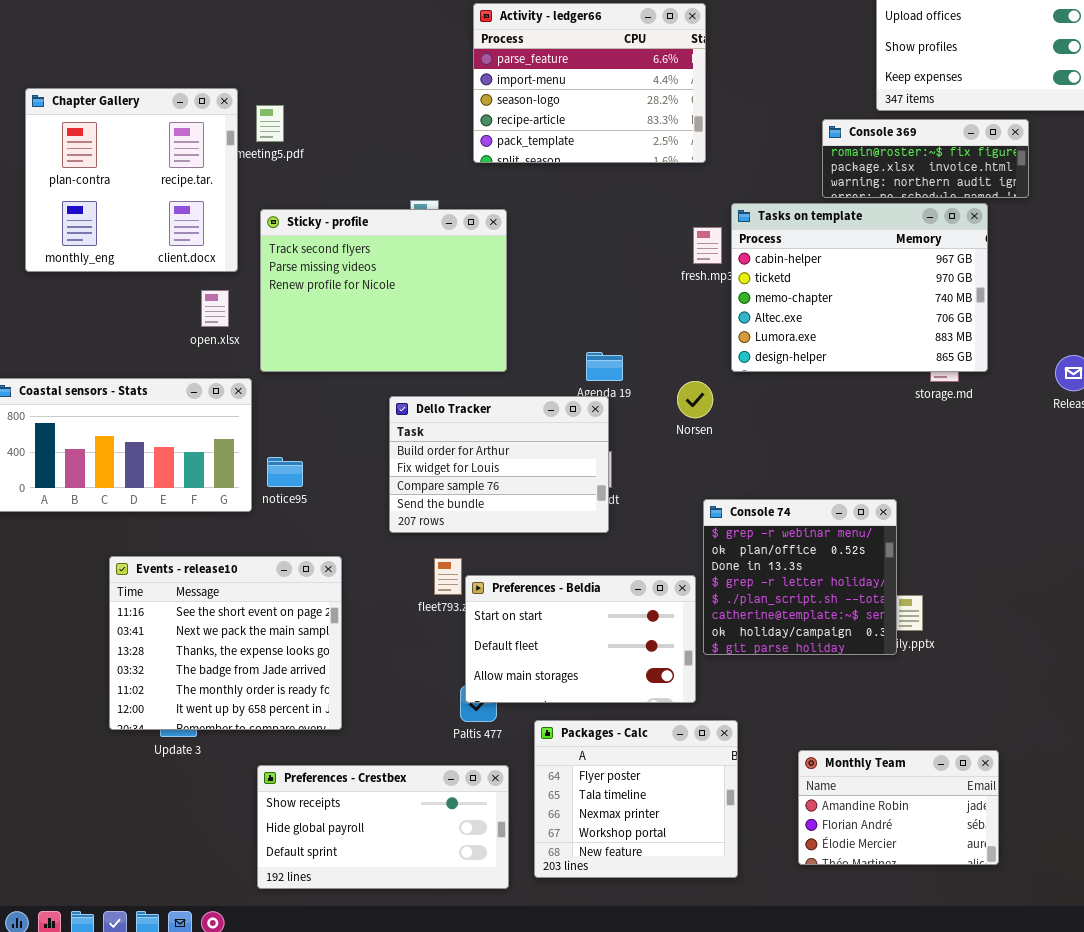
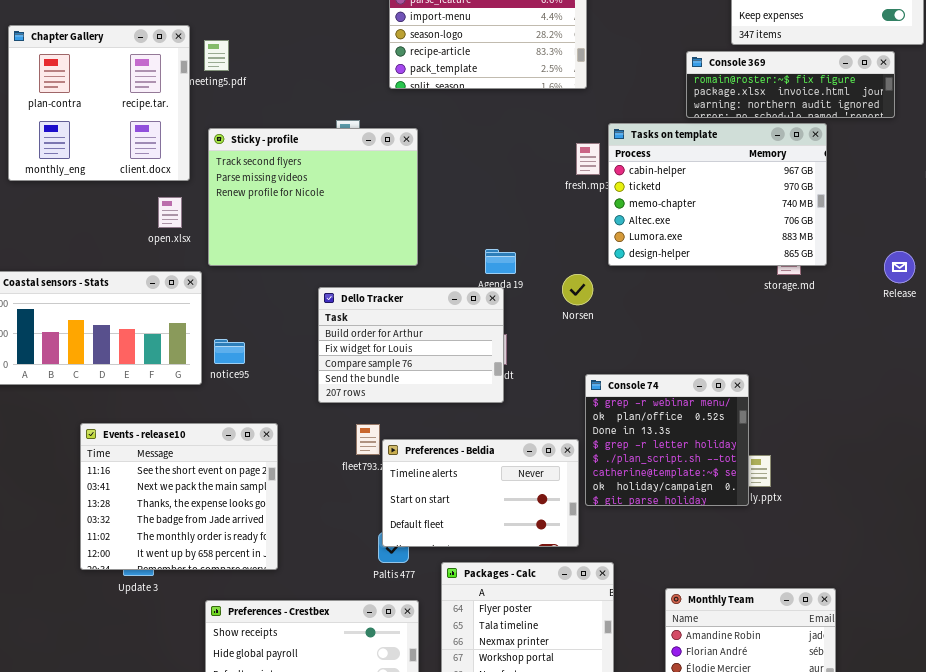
Console 369: [822,119,1029,198] -> [686,51,895,118], resized
Preferences - Beldia: [465,575,696,703] -> [382,439,579,547], scrolled up 1 row

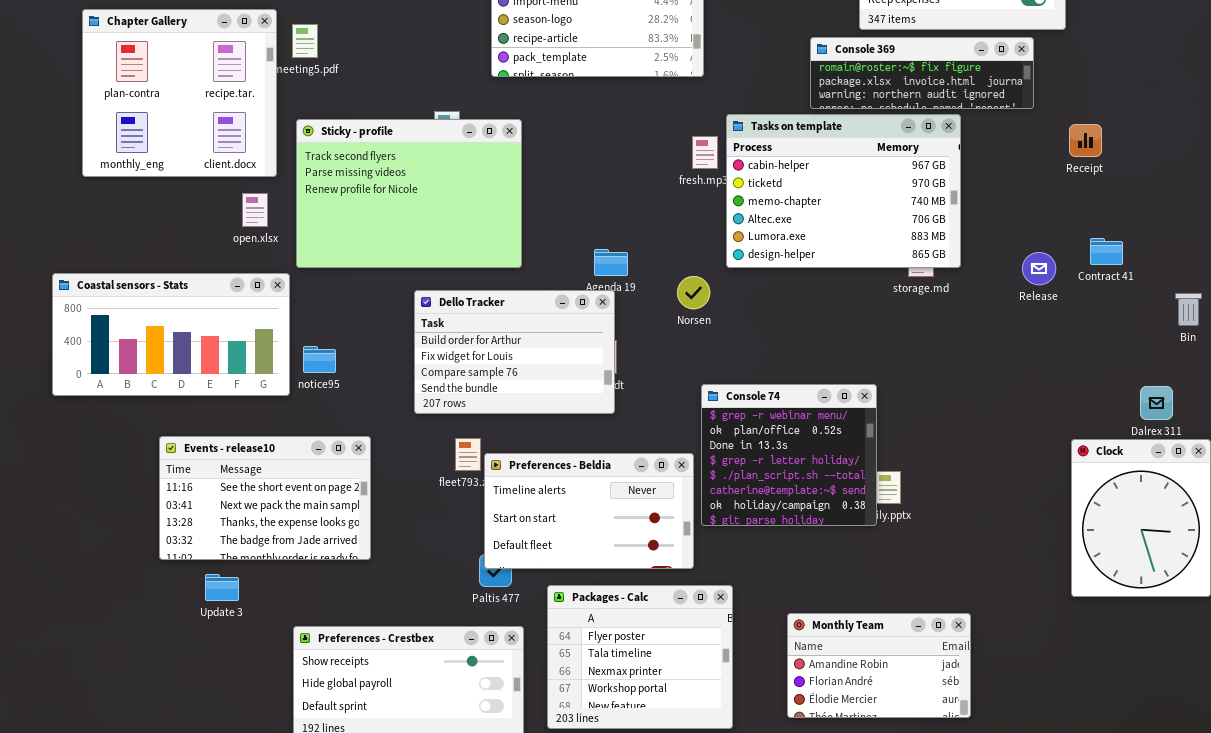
Events - release10: [80,423,278,570] -> [159,436,371,560], resized

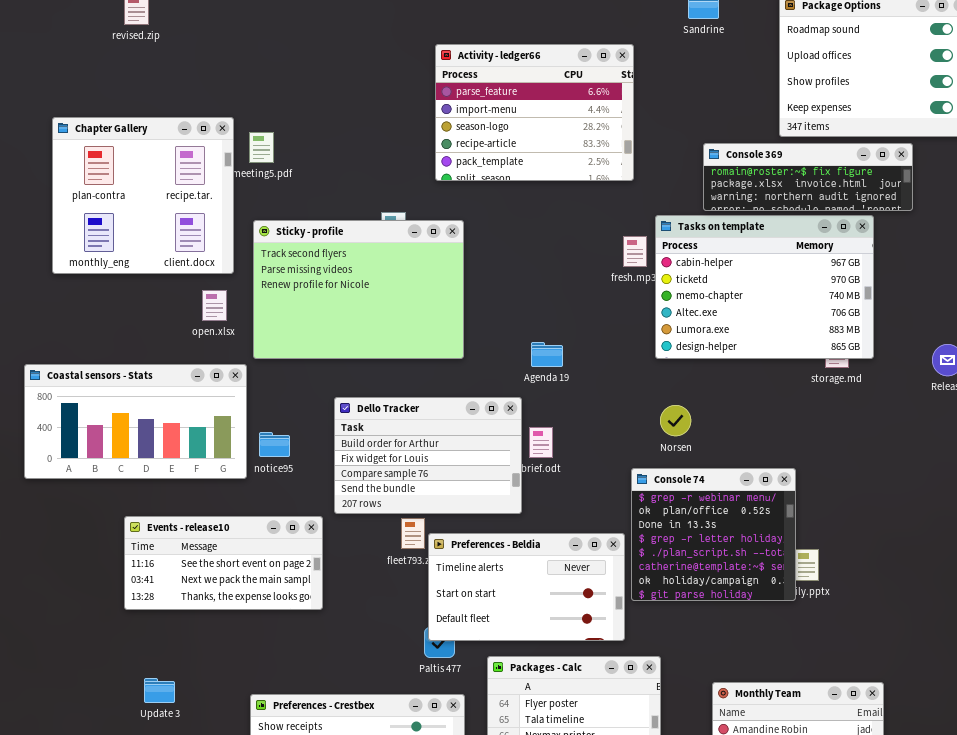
Console 369: [810,37,1034,109] -> [703,143,913,211], moved
Norsen: [677,276,710,309] -> [660,405,691,436], moved
Dello Tracker: [414,290,615,414] -> [334,397,522,514], moved
Events - release10: [159,436,371,560] -> [124,516,323,610], resized
Update 3: [205,574,239,601] -> [144,678,175,703], moved

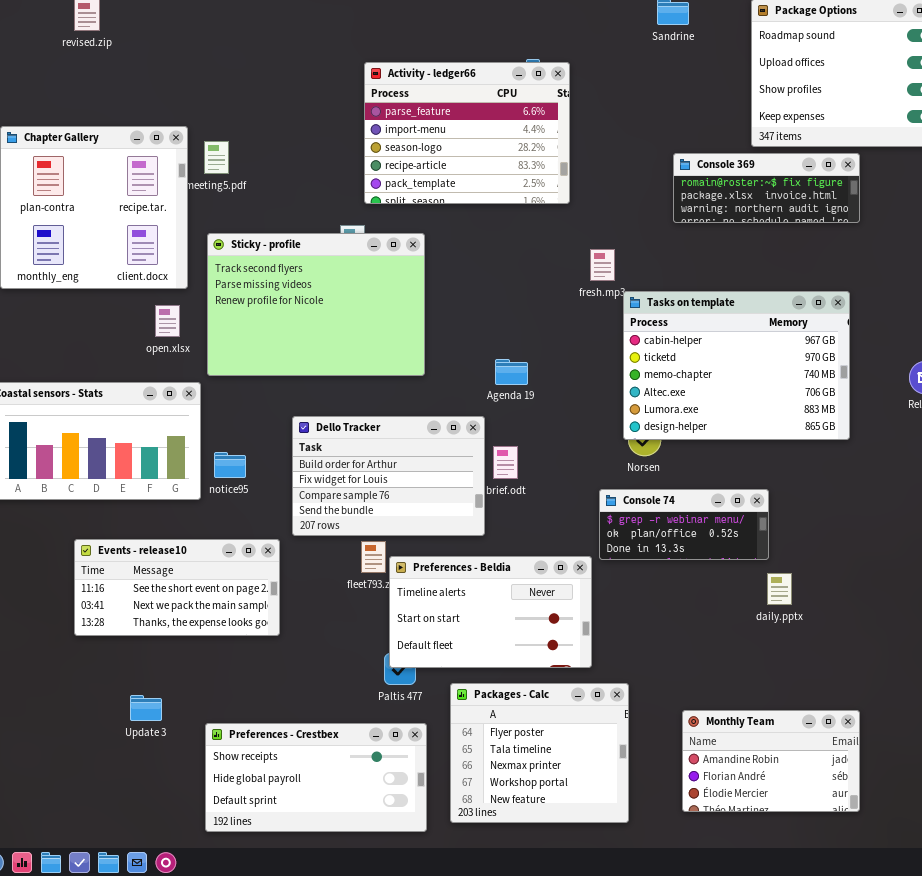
Activity - ledger66: [435,44,634,181] -> [364,62,570,204], moved
Console 369: [703,143,913,211] -> [673,153,860,223], resized
Tasks on template: [655,215,874,359] -> [623,291,850,440], moved
Console 74: [631,468,796,601] -> [599,489,769,560], resized
Update 3: [144,678,175,703] -> [130,695,162,721], moved

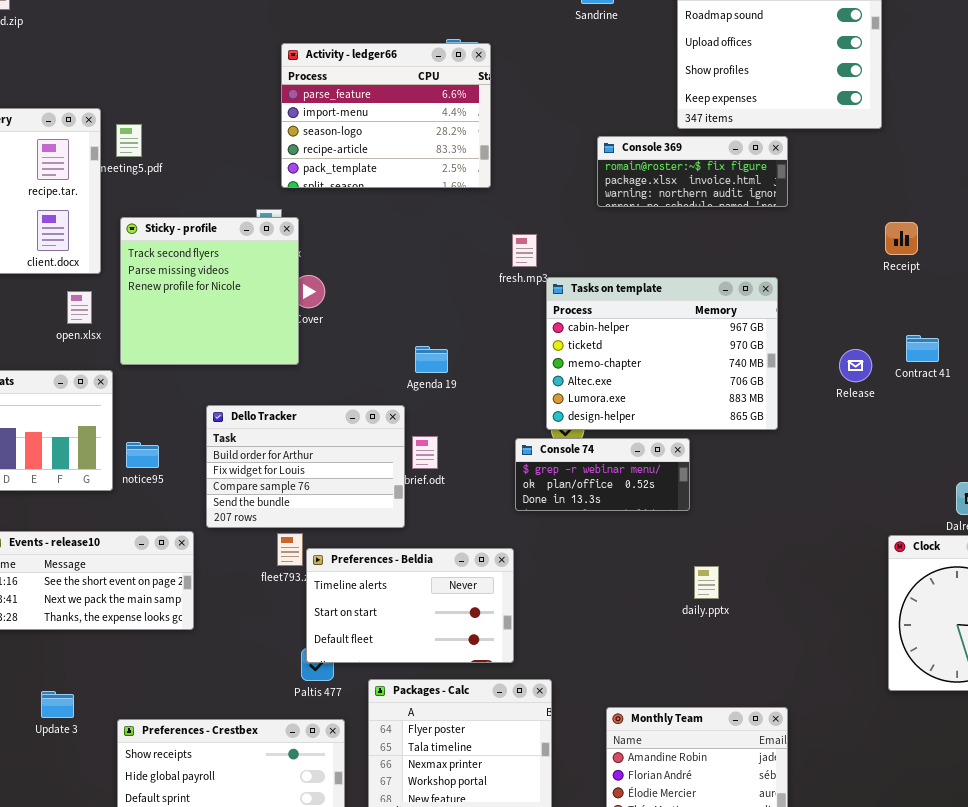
Sticky - profile: [207,233,425,376] -> [120,217,299,365], resized
Console 74: [599,489,769,560] -> [515,438,690,511], moved

